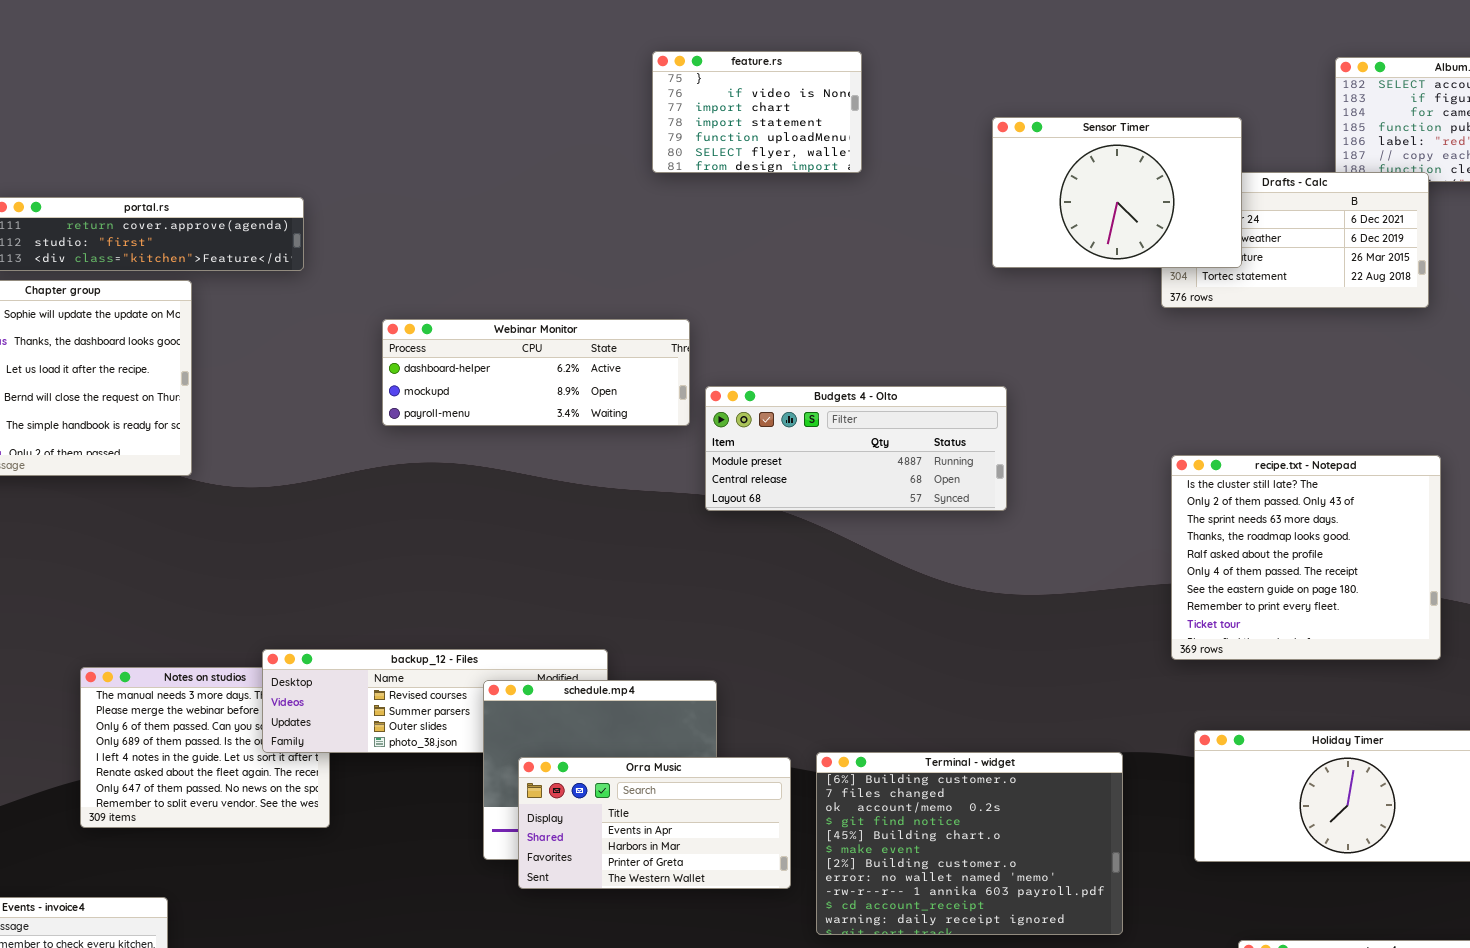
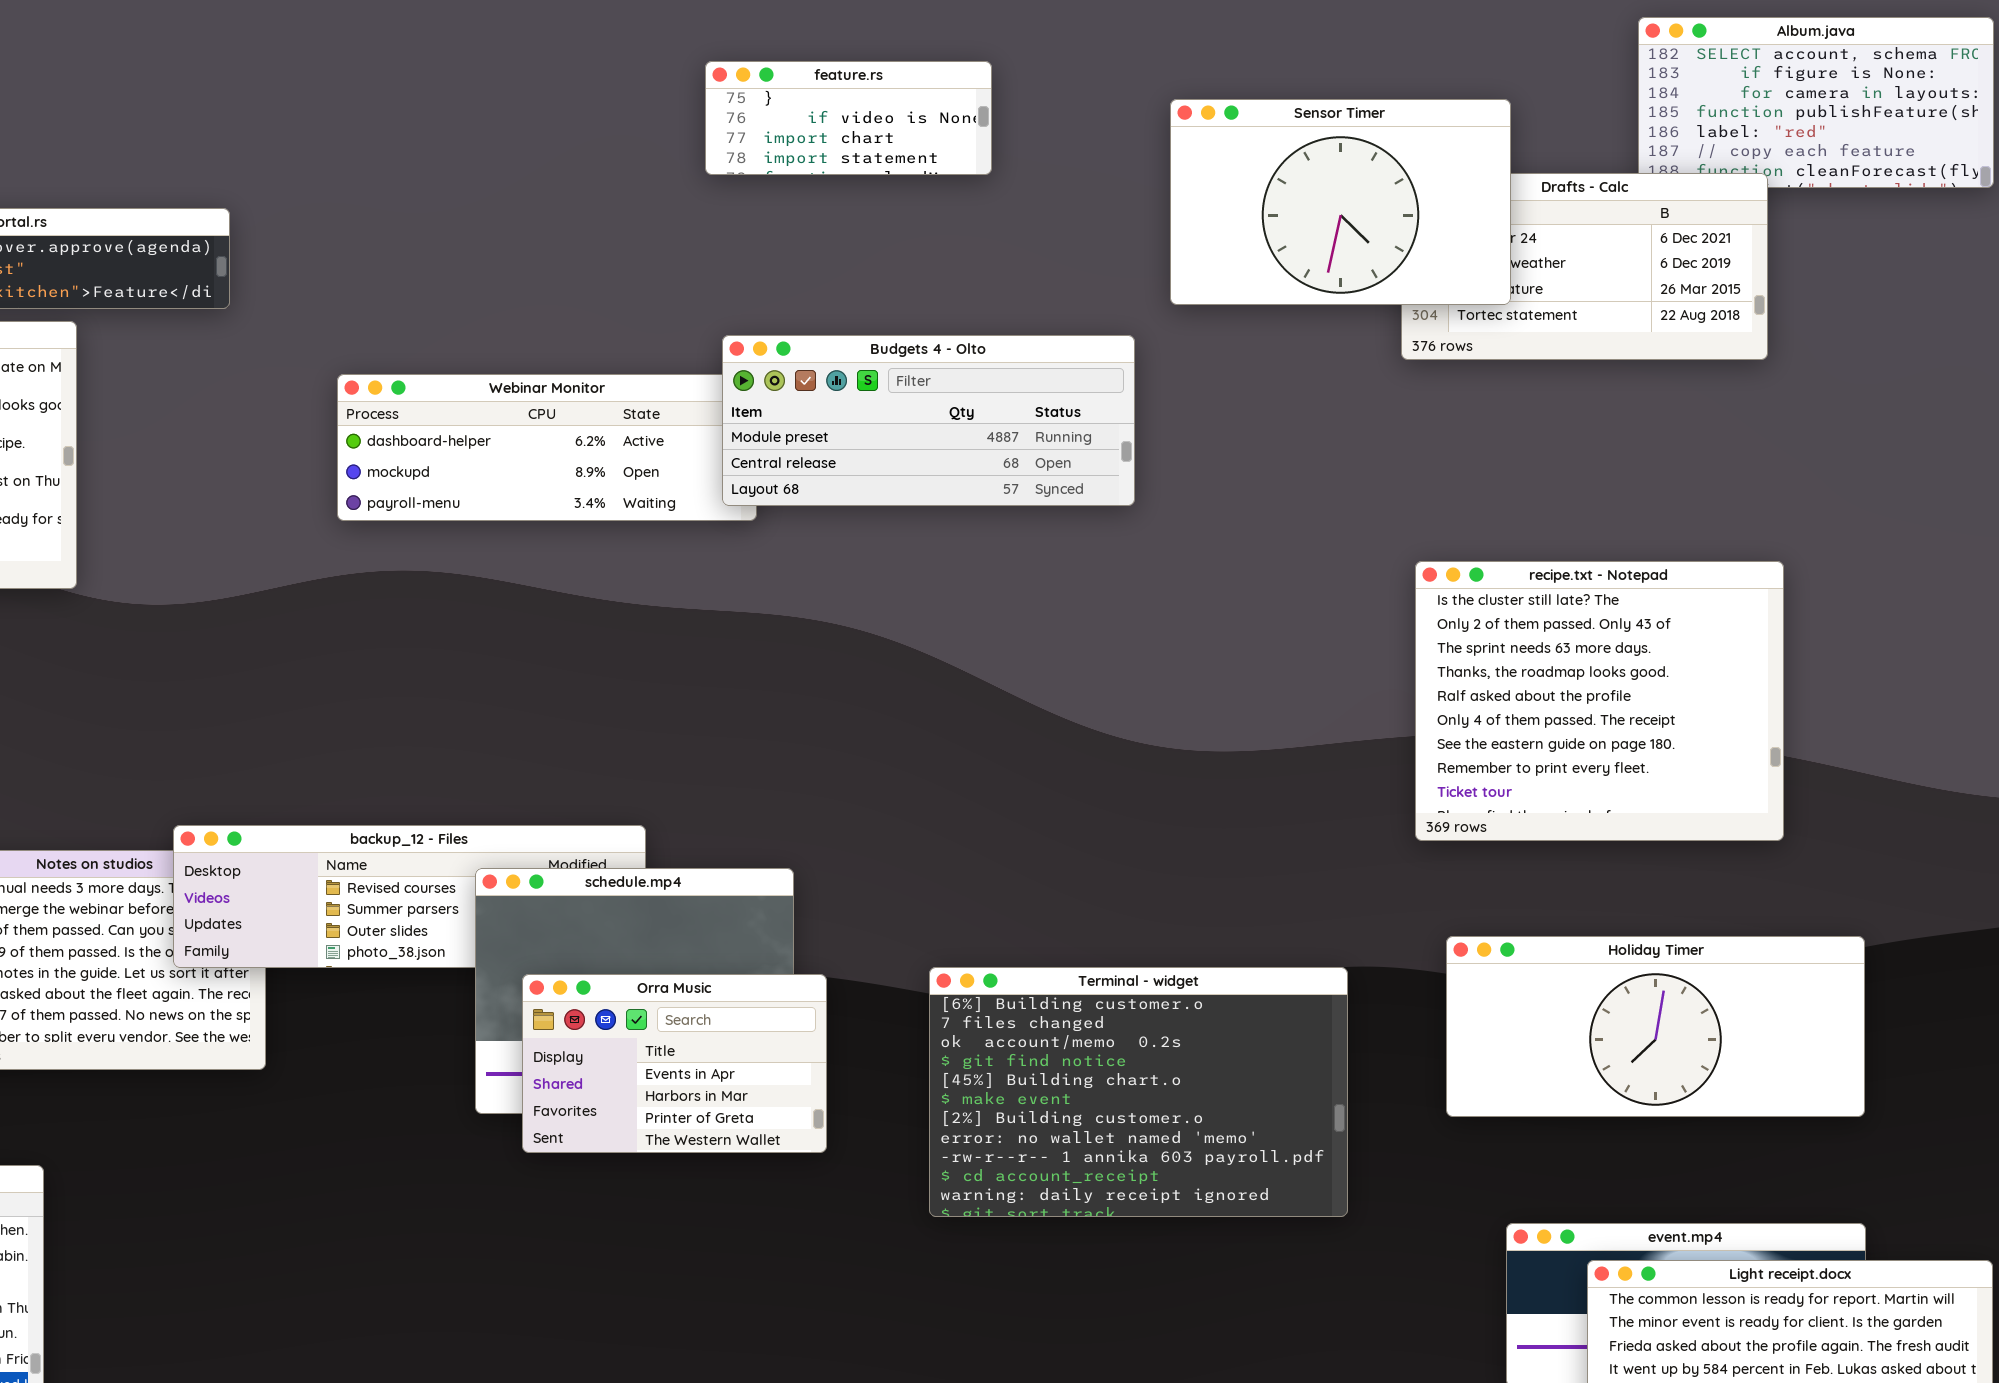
feature.rs: [652,51,862,173] -> [705,61,992,175], resized
Budgets 4 - Olto: [705,386,1007,511] -> [722,335,1135,506], moved
Orra Music: [518,757,791,889] -> [522,974,827,1153], resized

